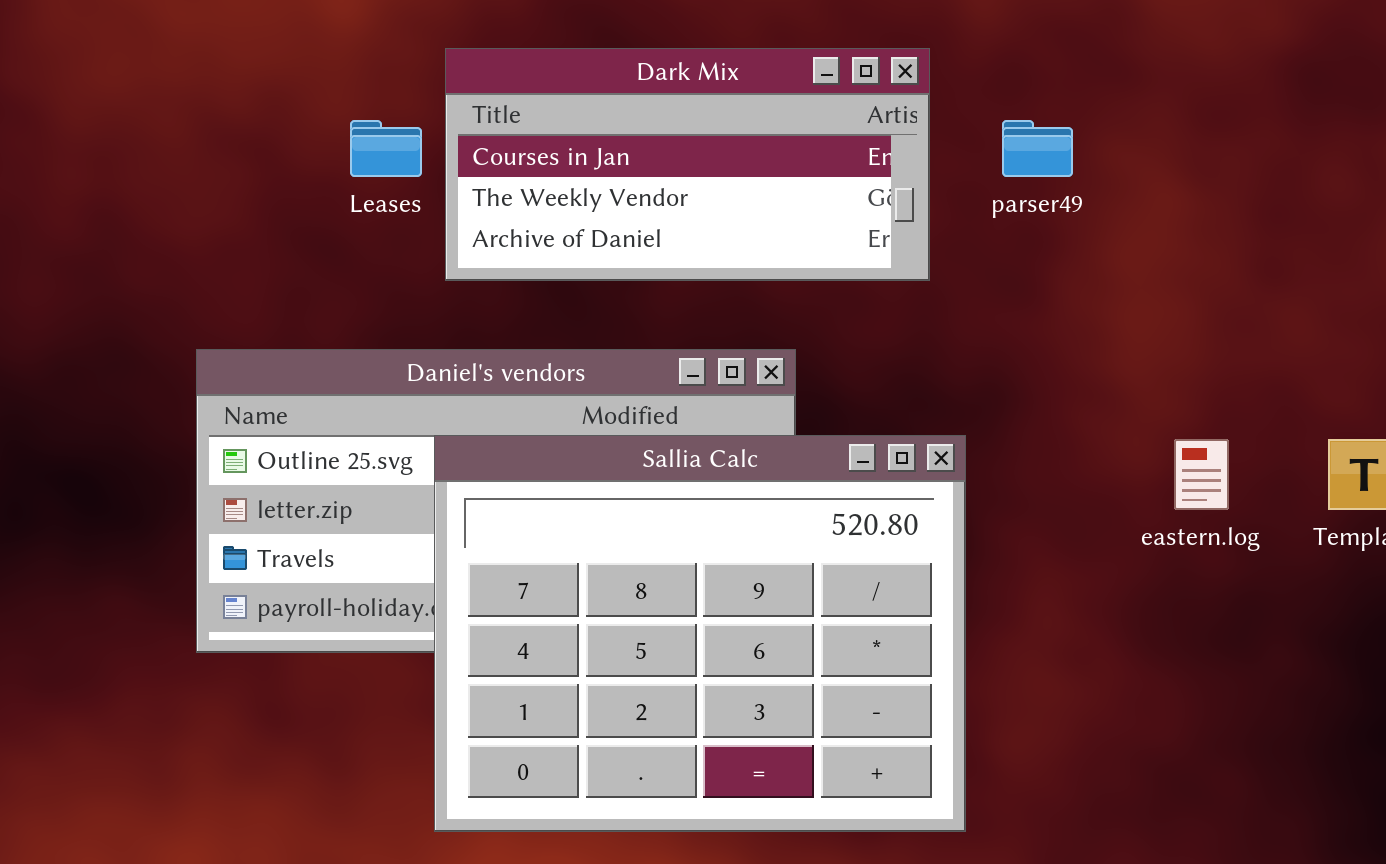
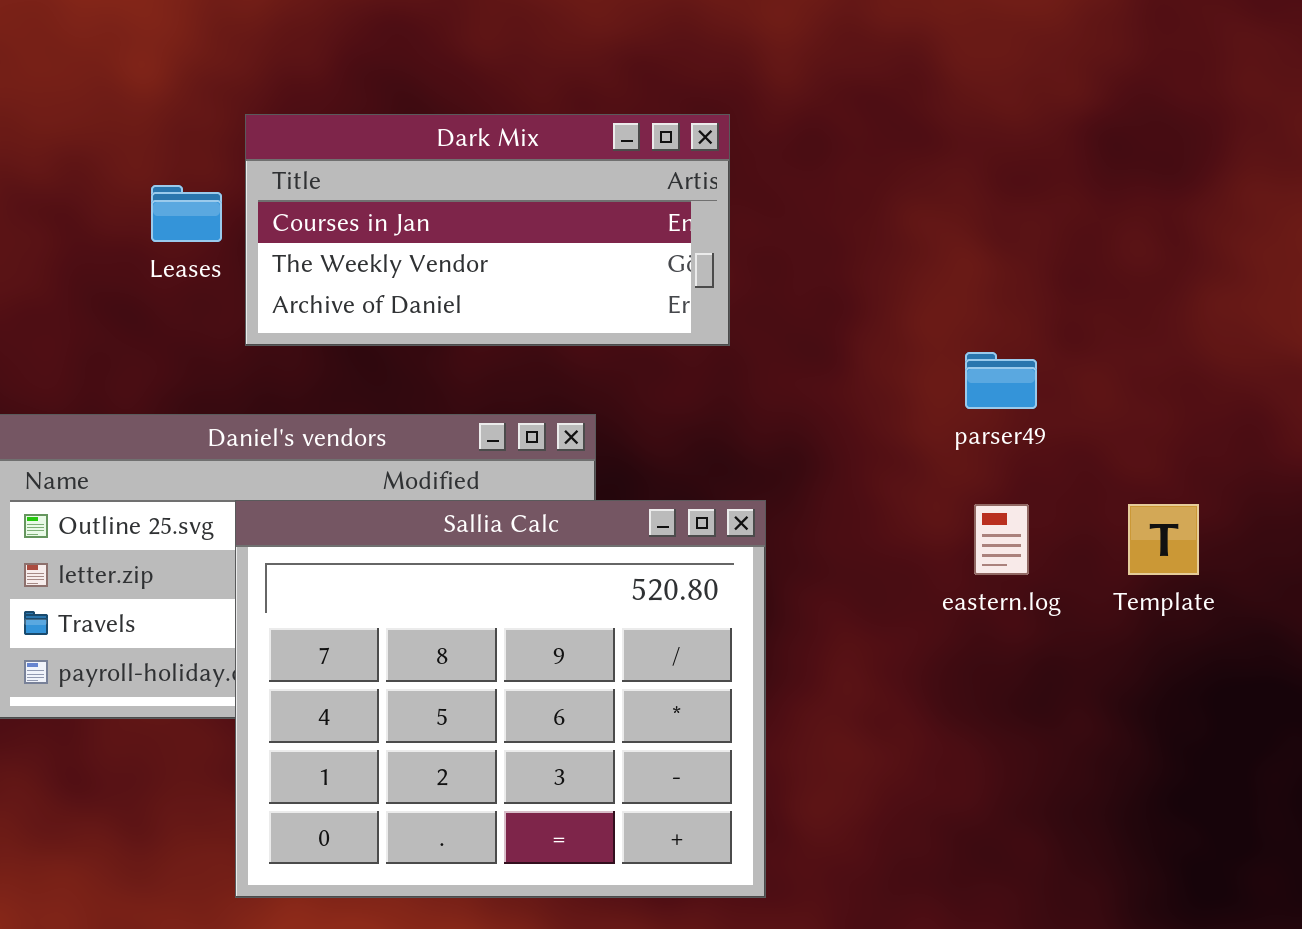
parser49: [1002,120,1073,177] -> [965,352,1037,409], moved

